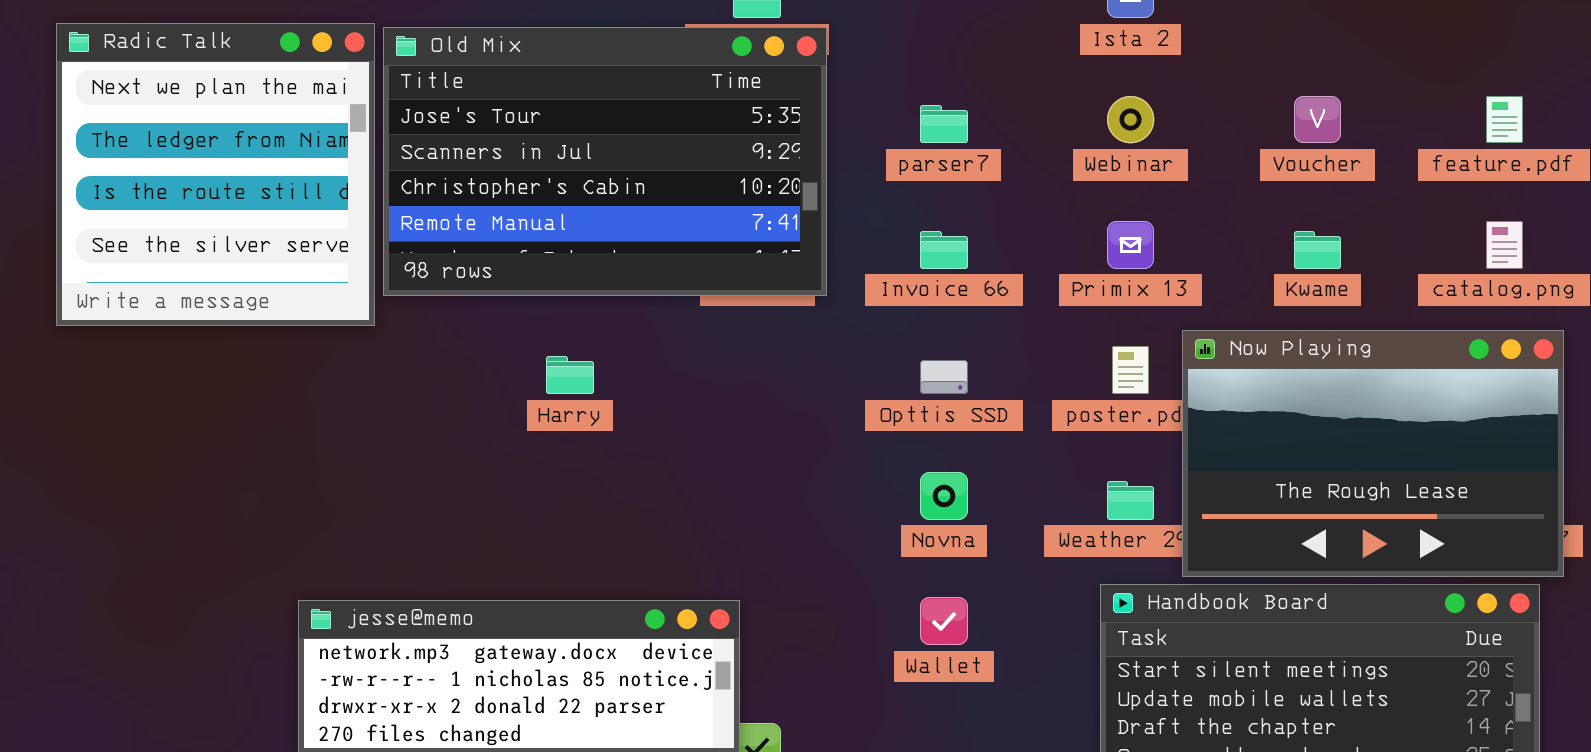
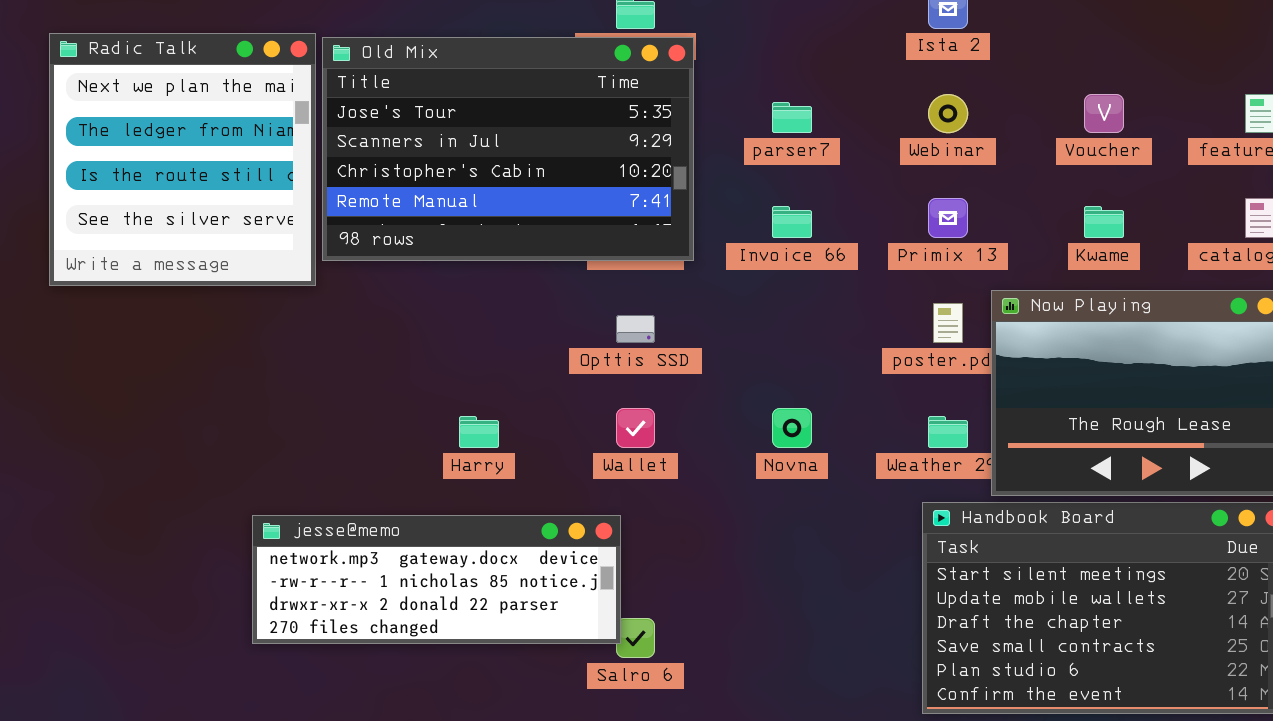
Harry: [546,356,594,394] -> [459,416,499,448], moved
Opttis SSD: [920,360,968,394] -> [616,315,655,343], moved
Wallet: [920,597,968,645] -> [616,408,655,448], moved

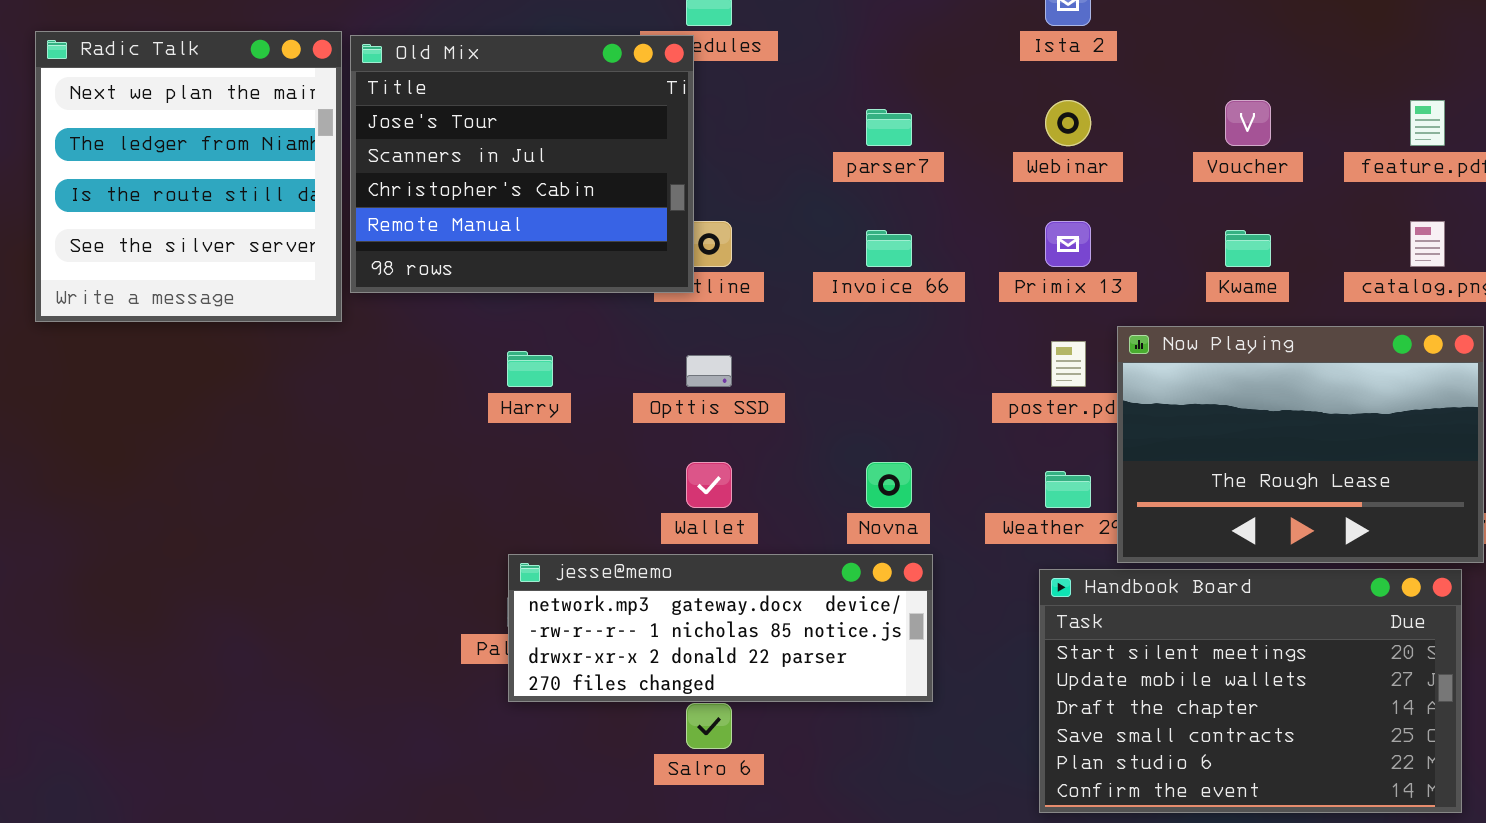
Old Mix: [322,37,694,261] -> [350,35,694,293], resized
Harry: [459,416,499,448] -> [507,351,553,387], moved
jesse@memo: [252,515,621,644] -> [508,554,933,702], moved

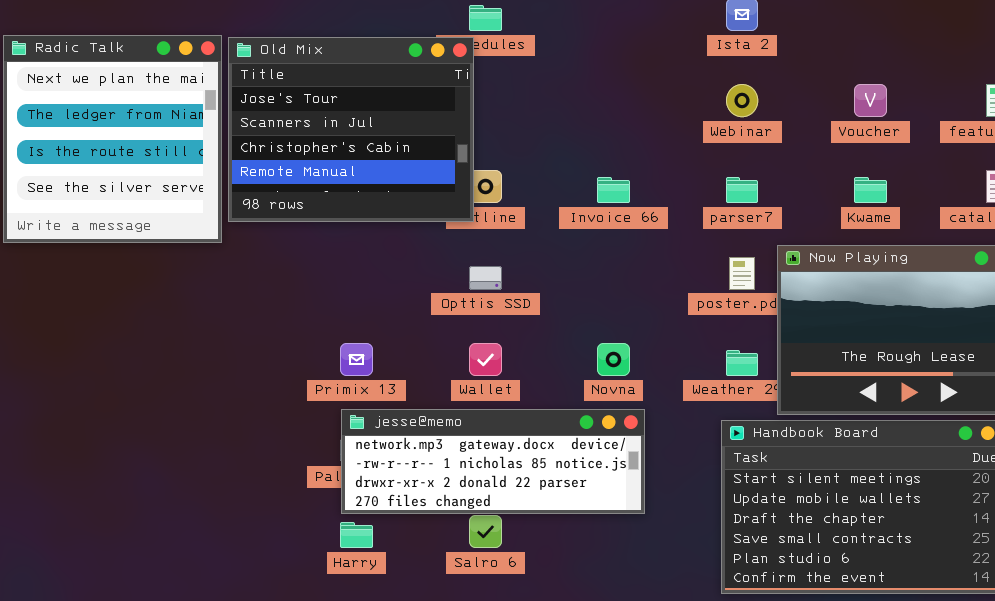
parser7: [866,109,912,146] -> [726,177,758,203], moved
Primix 13: [1045,221,1091,267] -> [340,343,373,376], moved
Harry: [507,351,553,387] -> [340,522,373,548], moved

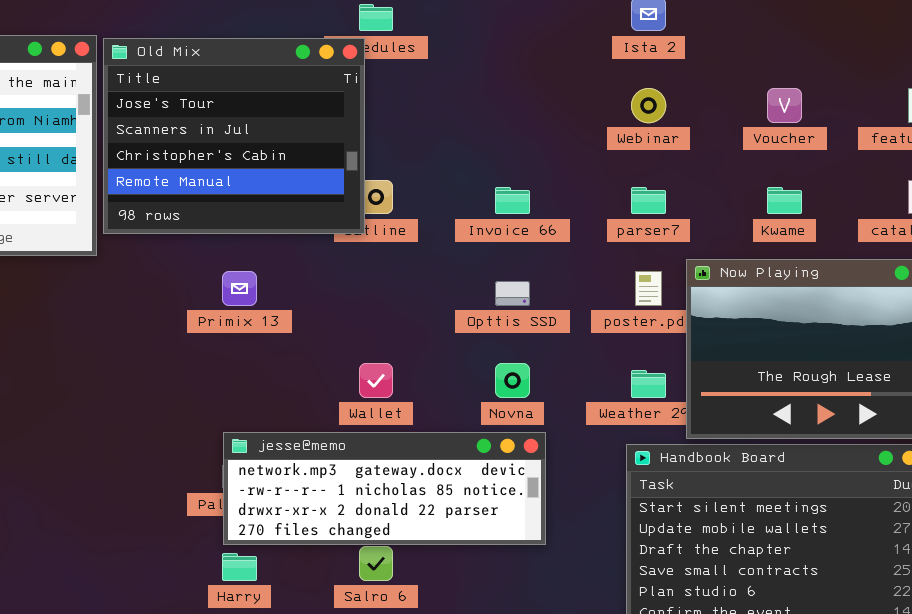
Opttis SSD: [469,266,502,290] -> [495,281,530,306], moved
Primix 13: [340,343,373,376] -> [222,271,257,306], moved

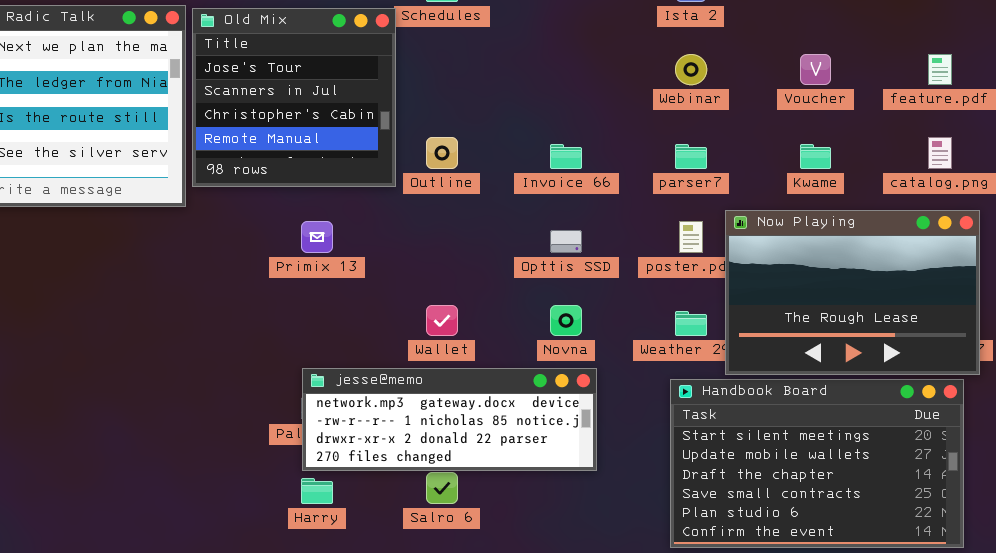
Old Mix: [103,38,365,234] -> [192,8,396,187], resized

